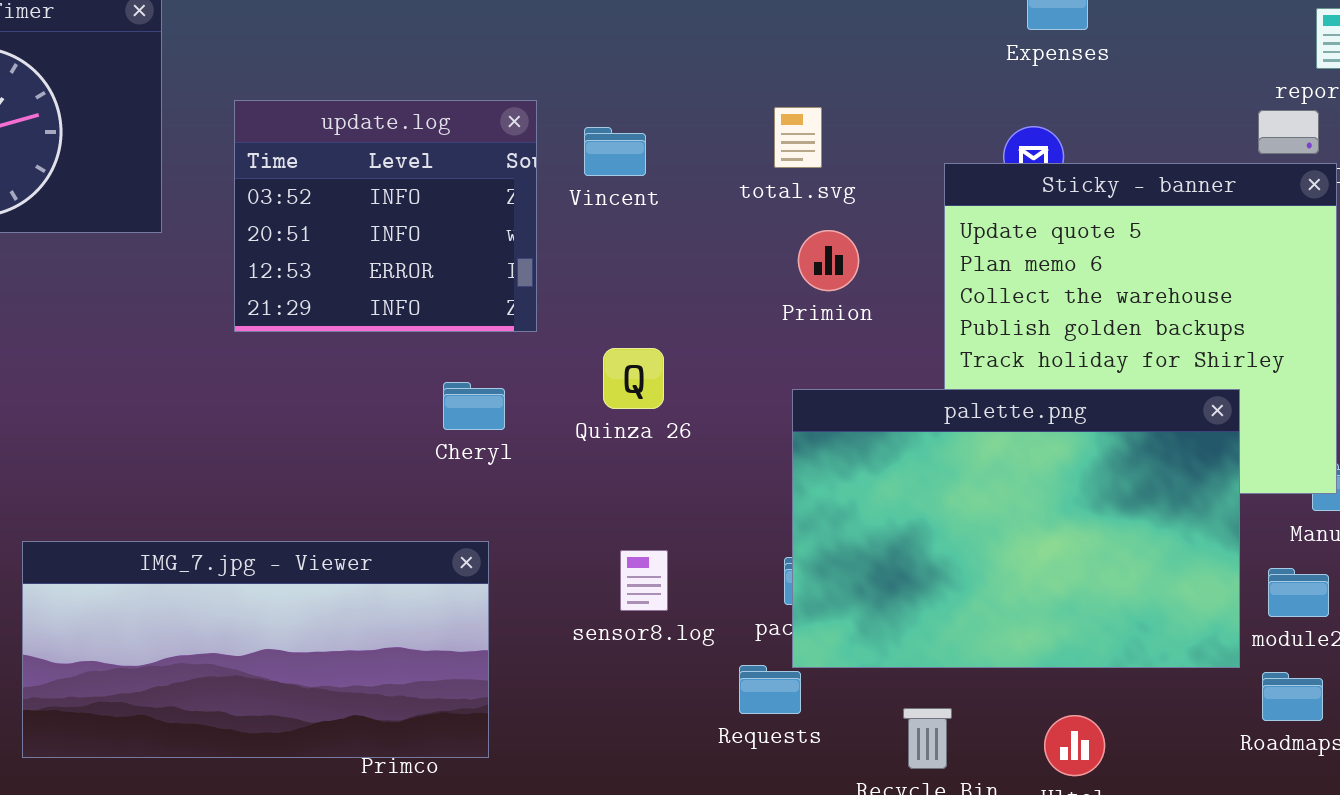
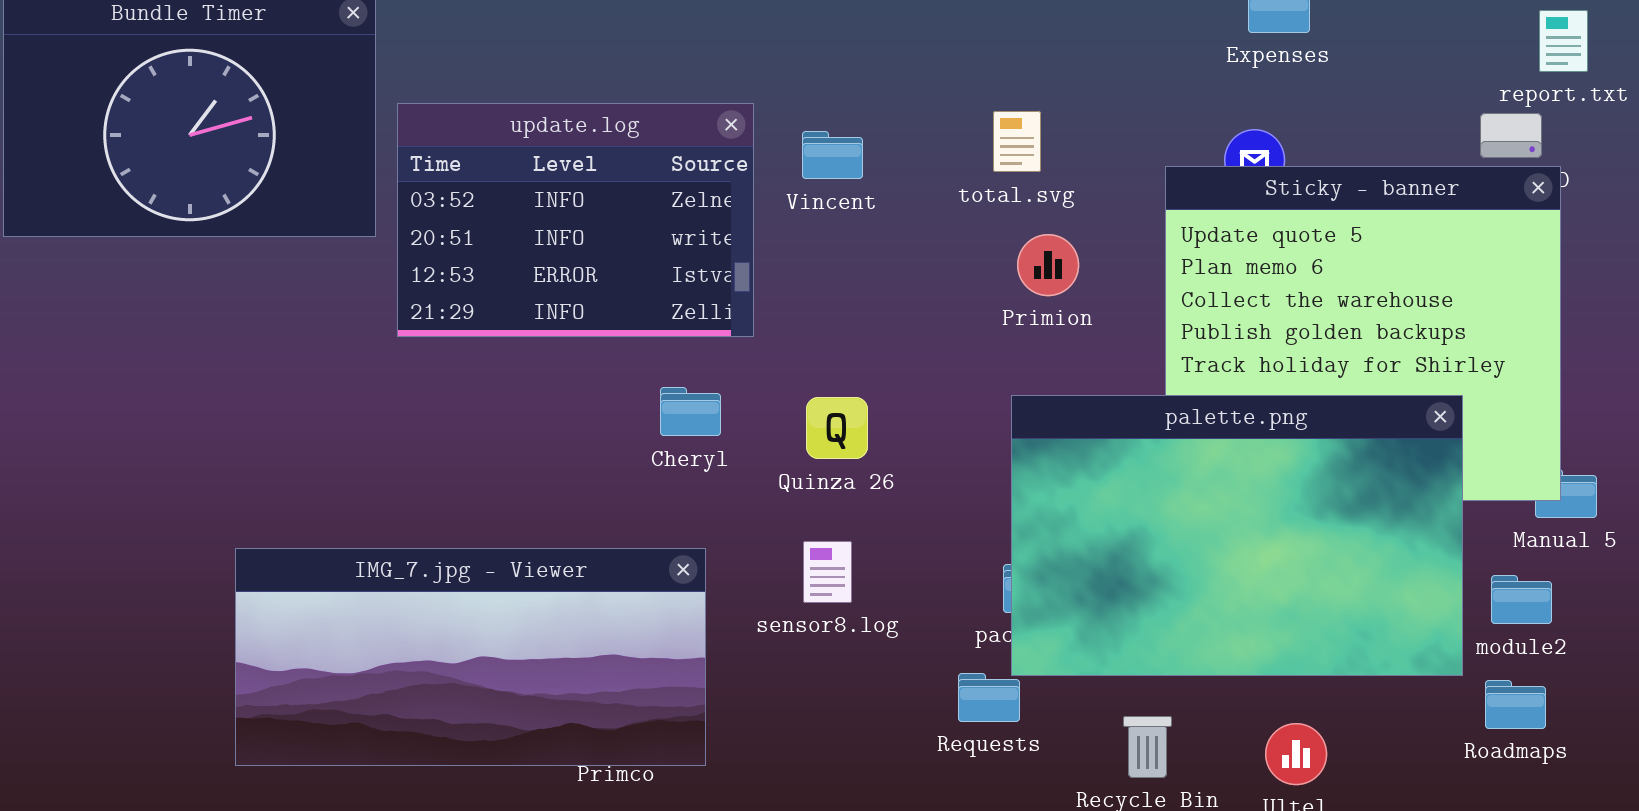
update.log: [234,100,537,332] -> [397,103,754,337], resized
Quinza 26: [603,348,664,409] -> [806,397,868,459], moved
sensor8.log: [620,550,668,611] -> [803,541,852,603], moved

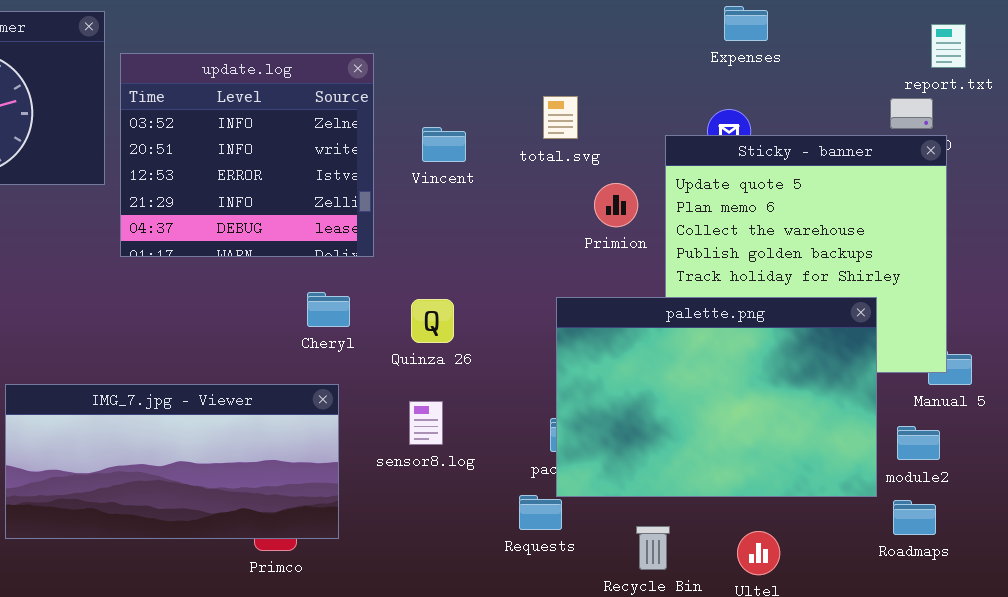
update.log: [397,103,754,337] -> [120,53,374,257], resized
Vincent: [802,131,863,179] -> [422,127,466,162], moved
Primion: [1017,234,1079,296] -> [594,183,638,227], moved
IMG_7.jpg - Viewer: [235,548,706,766] -> [5,384,339,539], moved

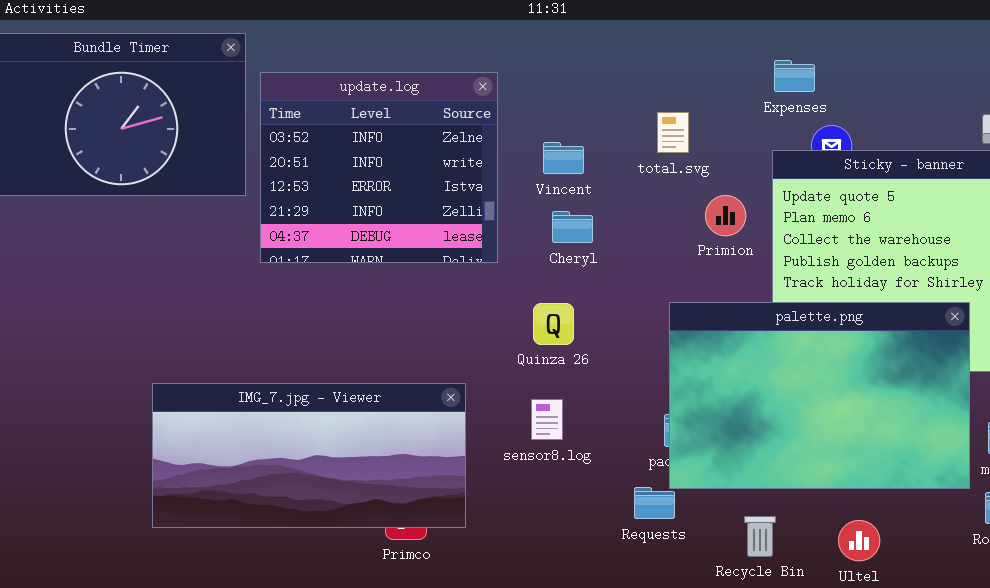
Expenses: [724,6,768,41] -> [774,60,815,92], moved
Cheryl: [307,292,350,327] -> [552,211,593,243], moved

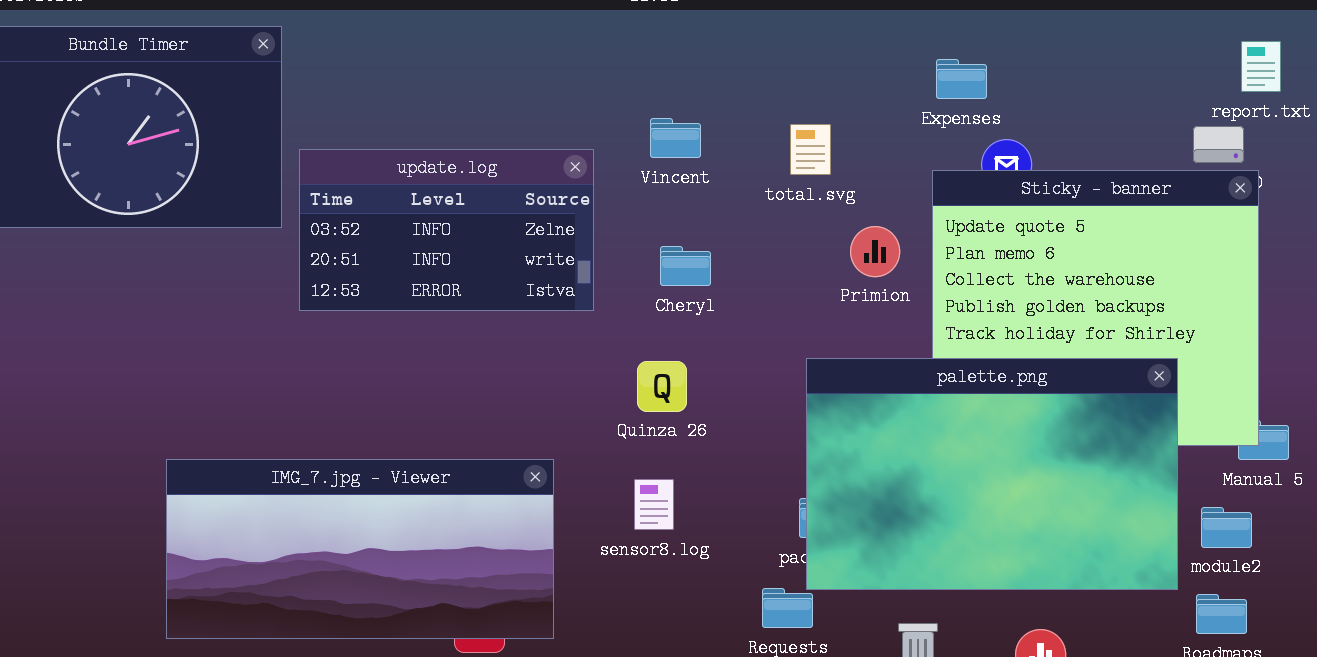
update.log: [260,72,498,263] -> [299,149,594,311], resized
Vincent: [543,142,584,174] -> [650,118,701,158], moved

